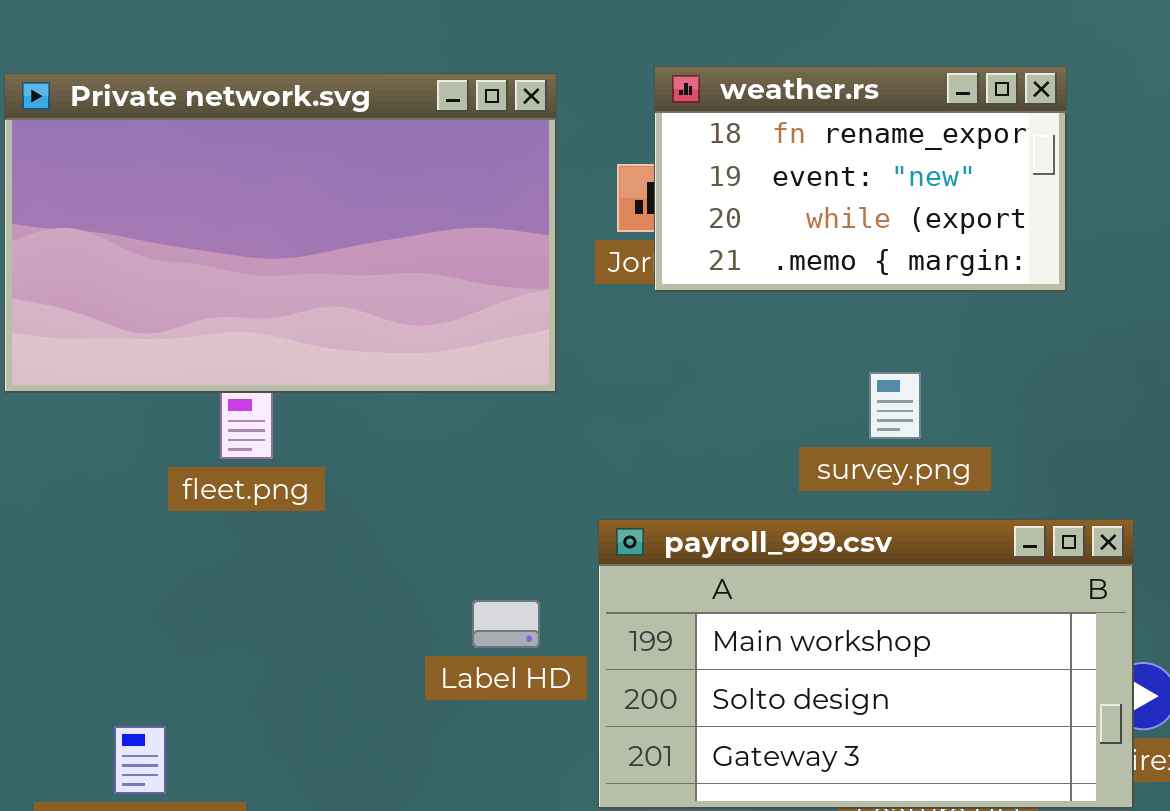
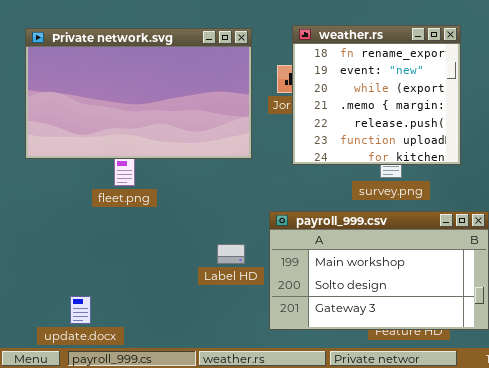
weather.rs: [654,66,1067,292] -> [292,25,461,165], resized

